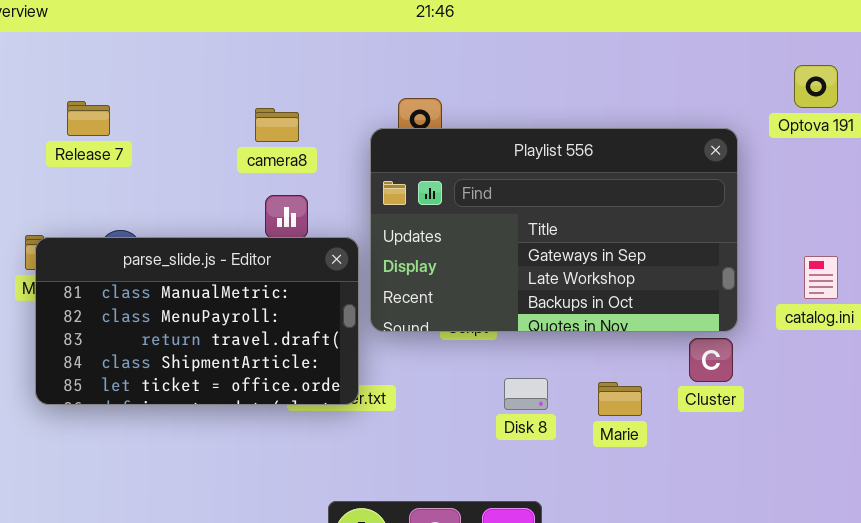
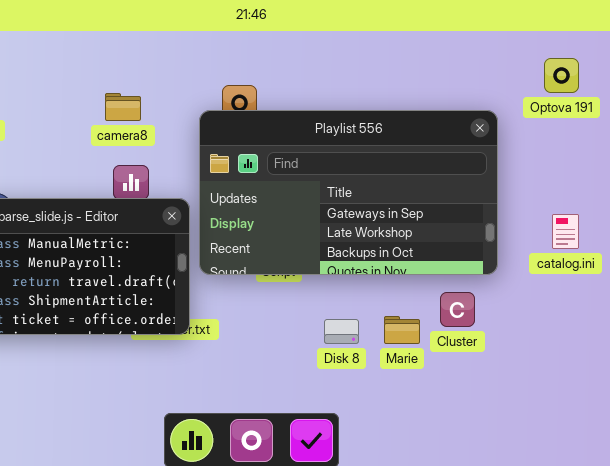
Cluster: [689,338,733,382] -> [440,292,475,327], moved
Disk 8: [504,378,548,410] -> [324,319,359,344], moved

